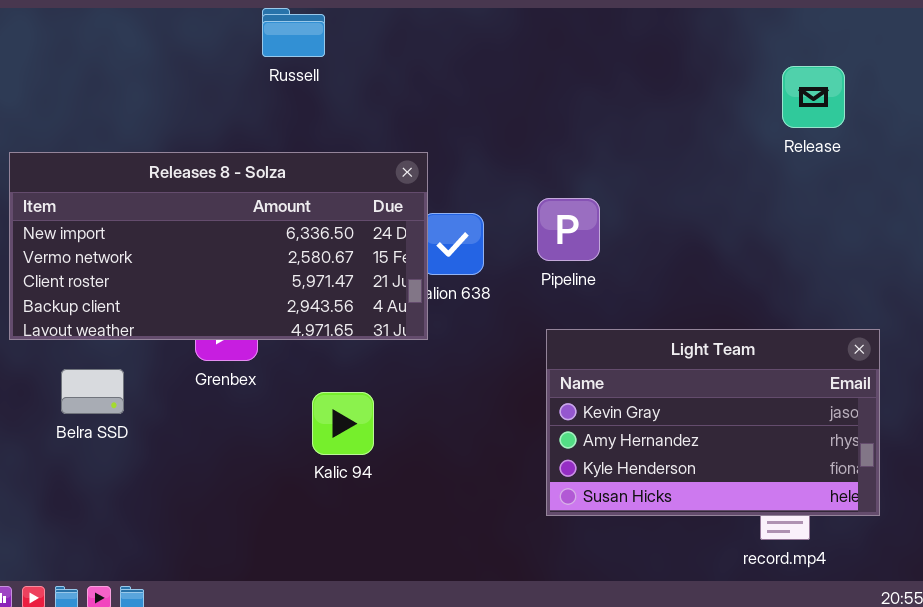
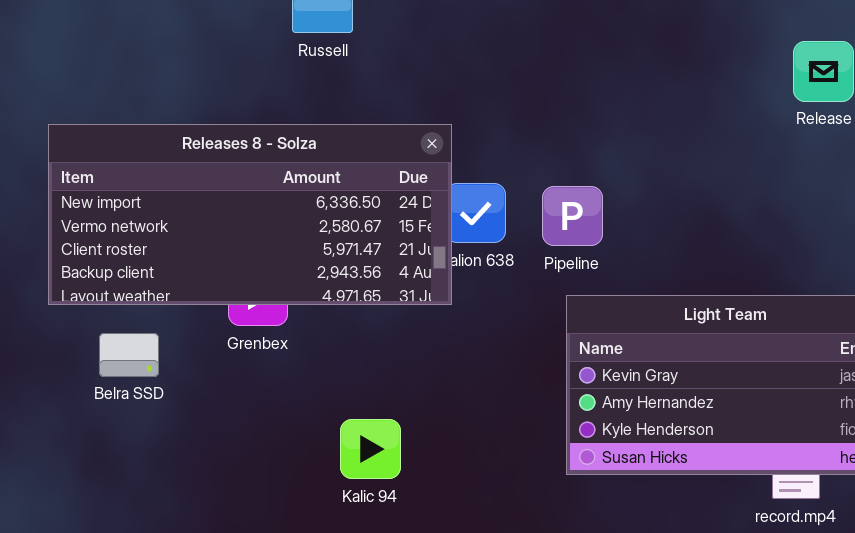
Pipeline: [537,198,600,261] -> [542,186,603,246], moved
Kalic 94: [312,392,374,455] -> [340,419,401,479], moved

